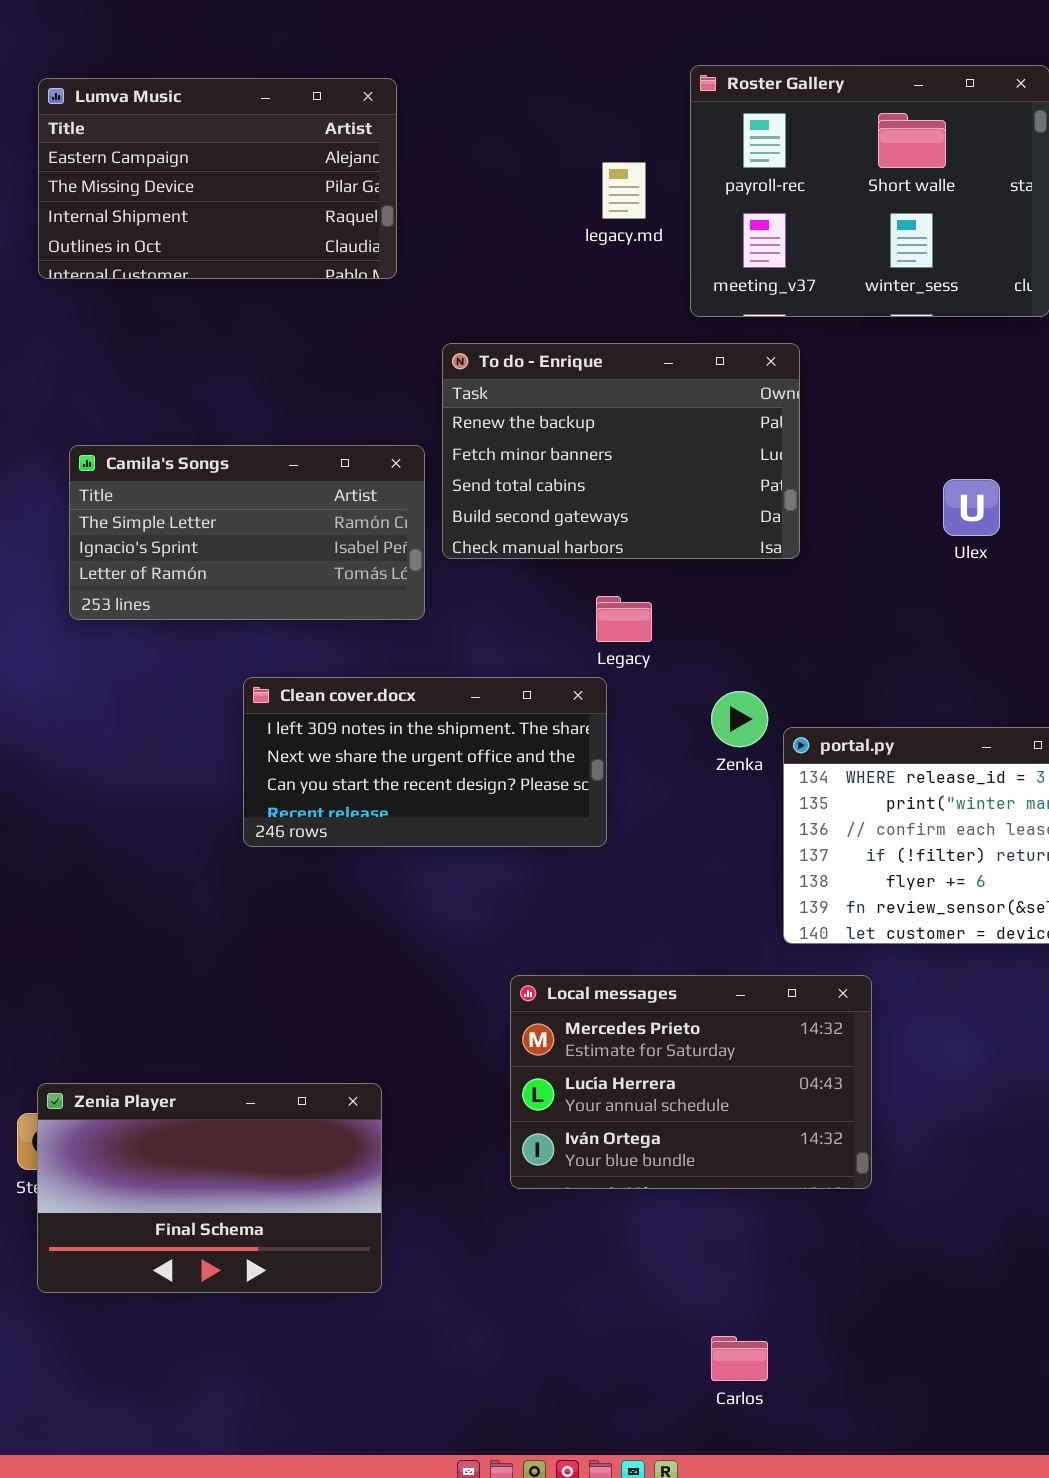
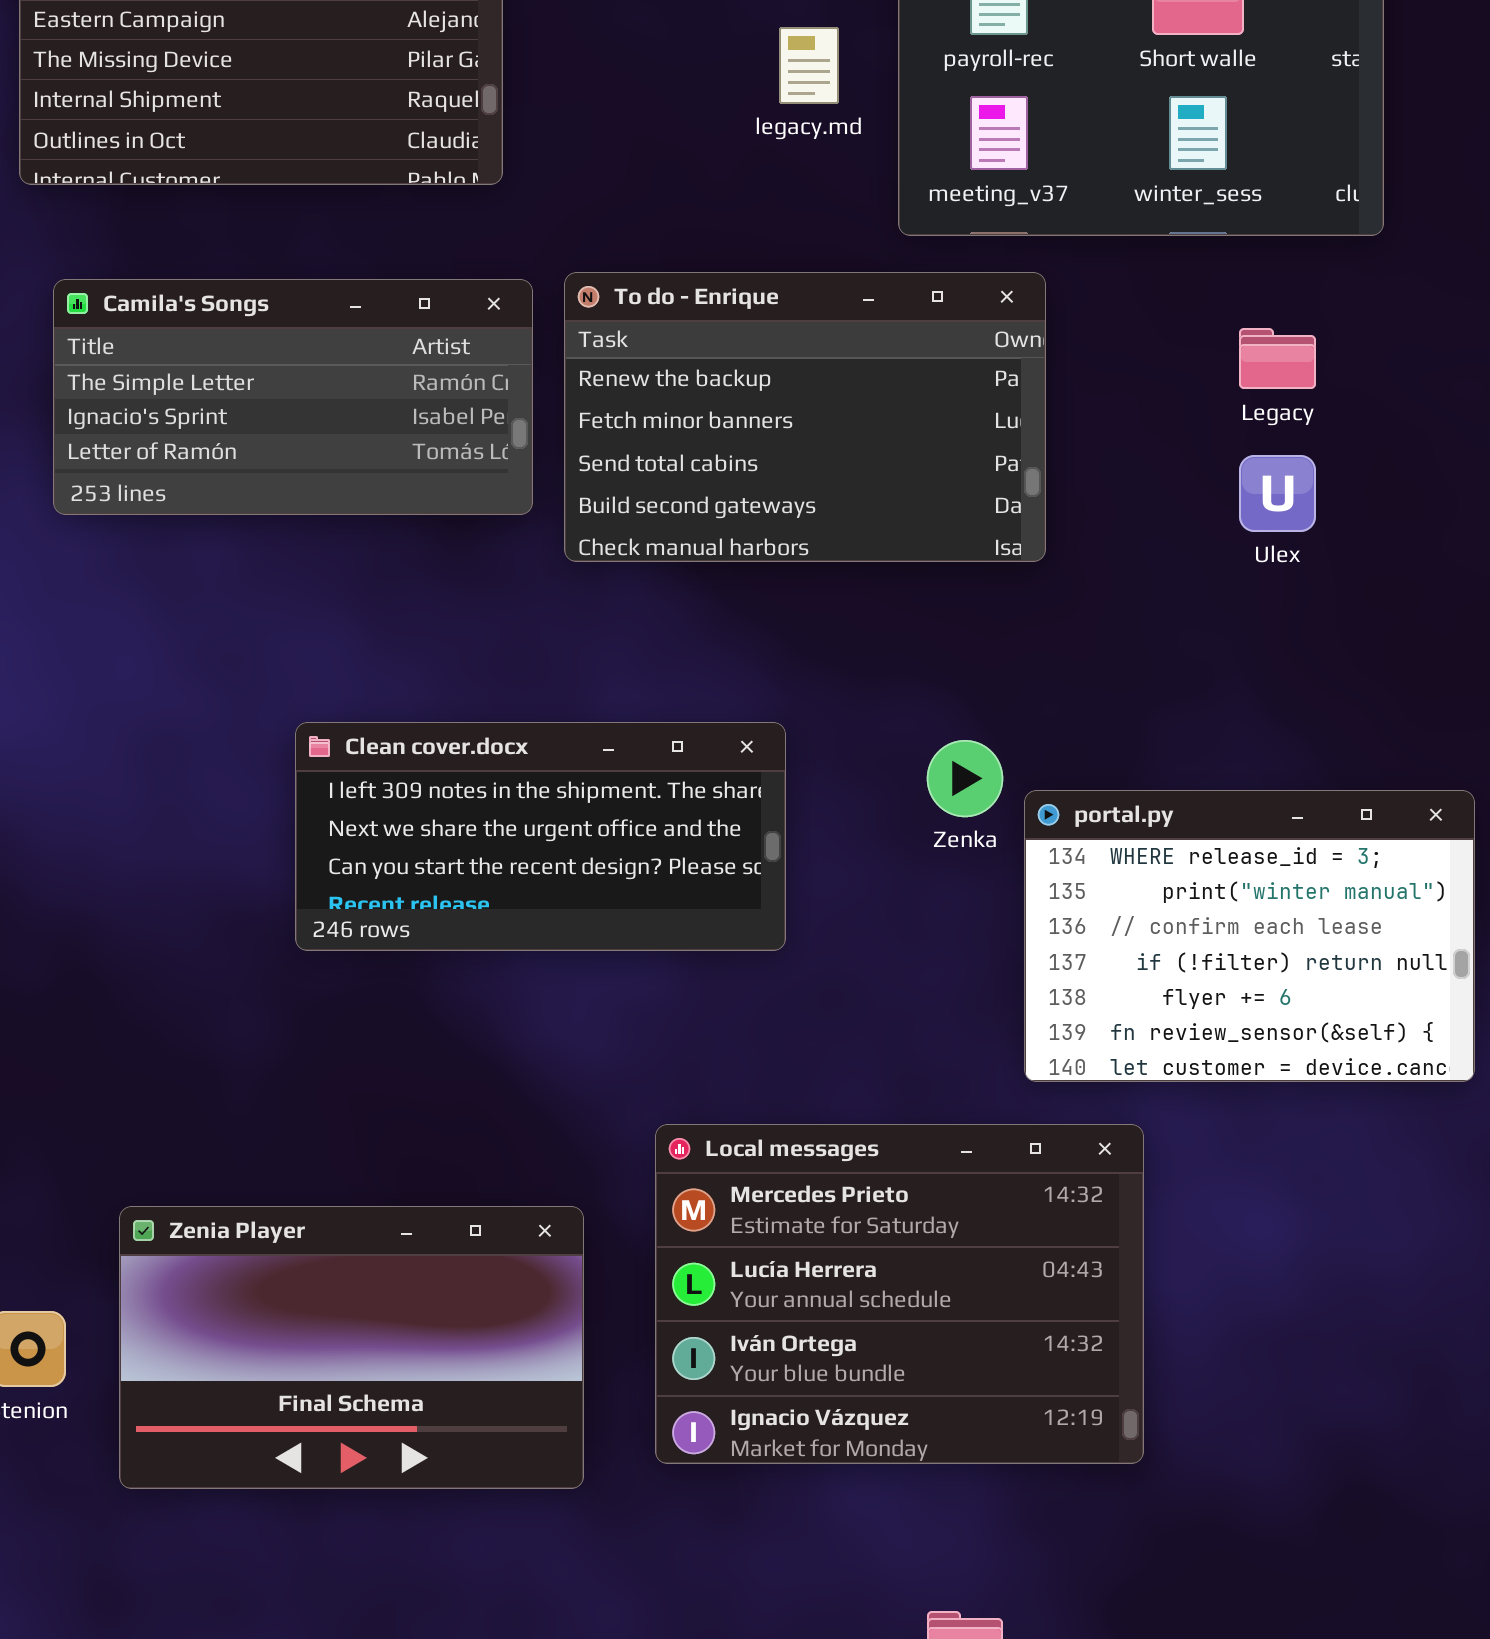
Camila's Songs: [69,445,425,620] -> [53,279,533,515], moved
Legacy: [596,596,652,642] -> [1239,328,1316,389], moved
Local messages: [510,975,872,1189] -> [655,1124,1144,1464], resized
Zenia Player: [37,1083,382,1293] -> [119,1206,584,1489], moved

